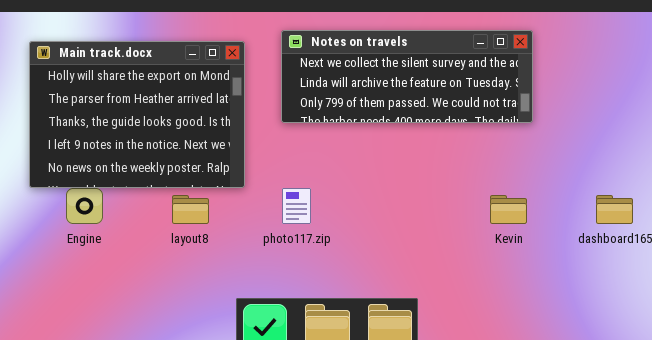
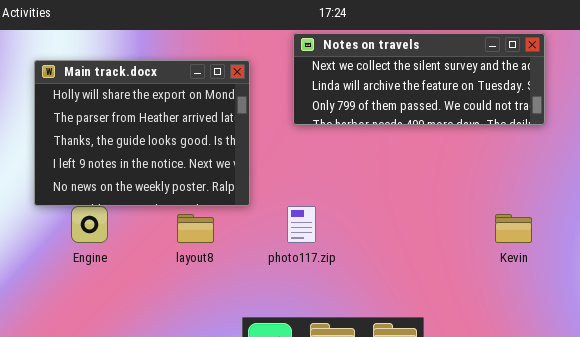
Notes on travels: [281,30,533,123] -> [293,33,545,125], moved

